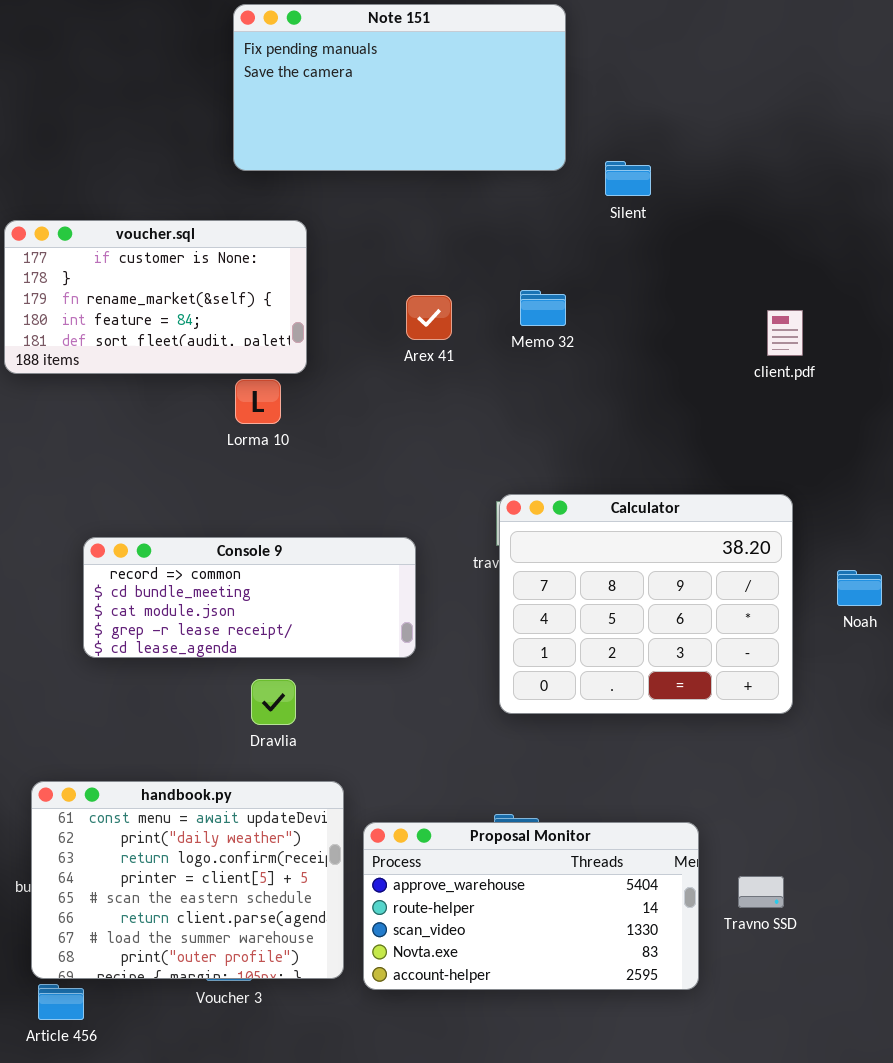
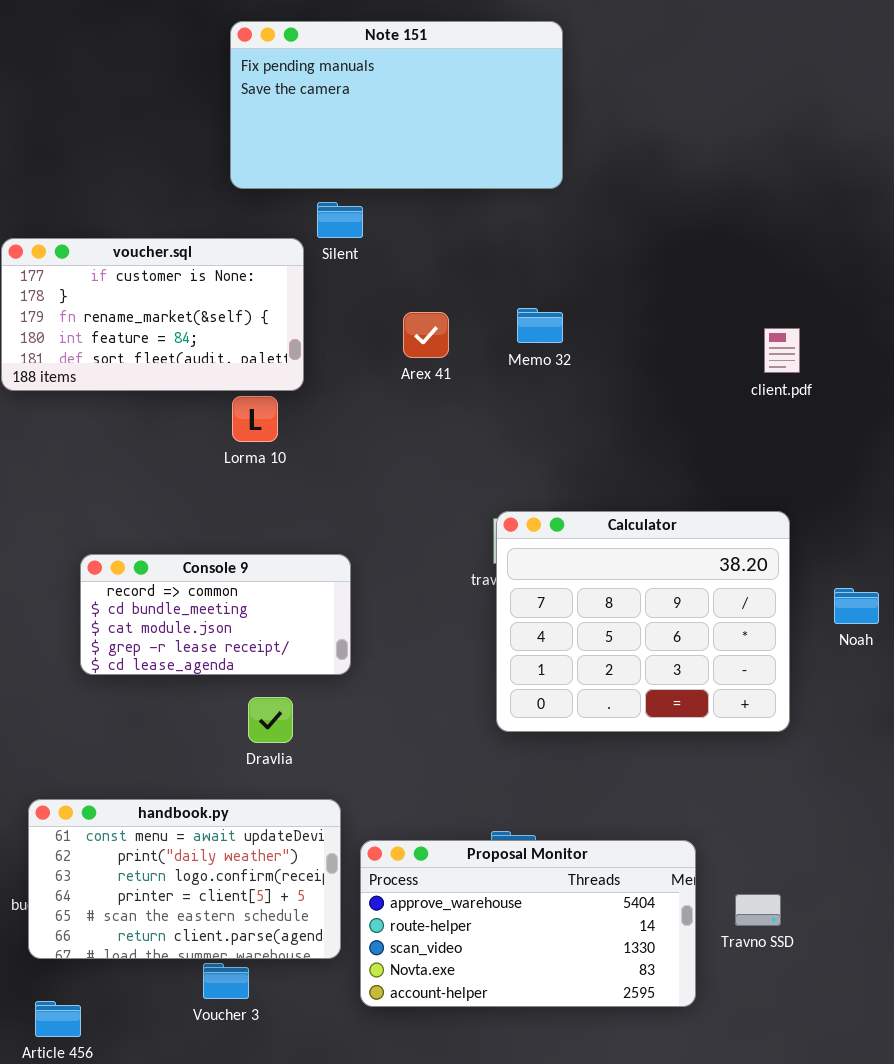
Silent: [605,161,651,196] -> [317,202,363,238], moved
Console 9: [83,537,416,658] -> [80,554,351,675], resized
handbook.py: [31,781,344,979] -> [28,799,341,959], resized

